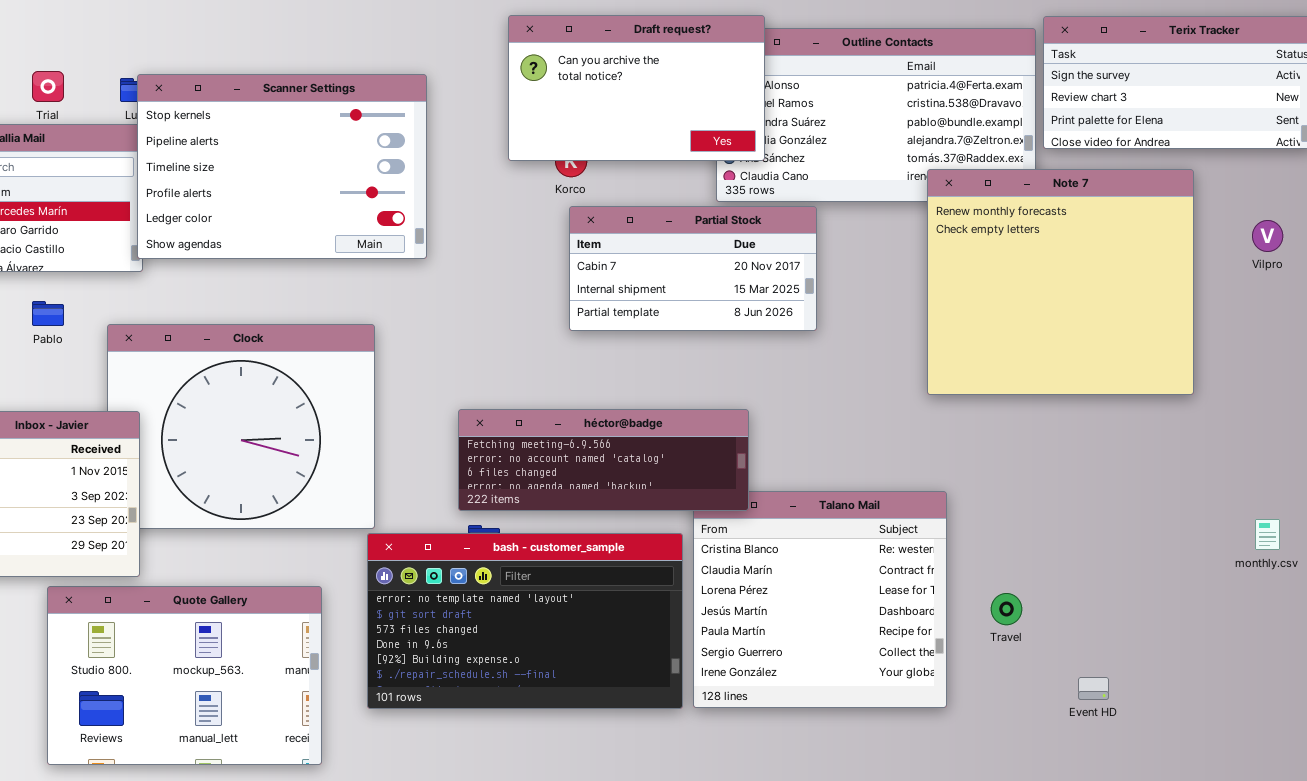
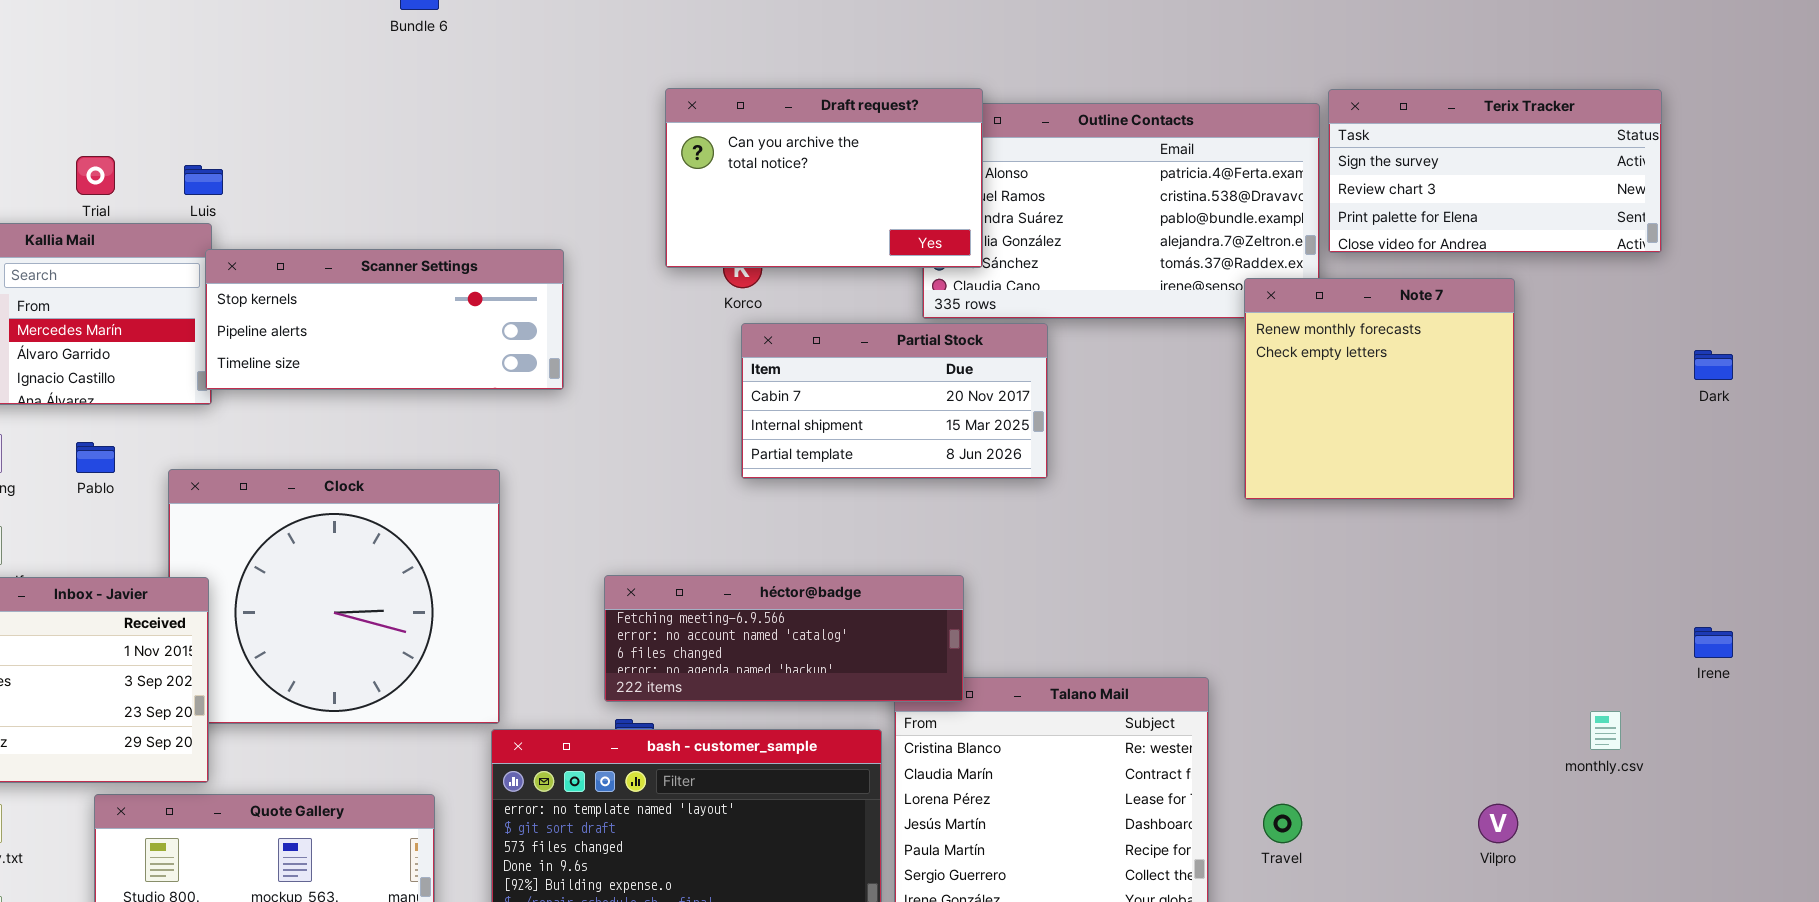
Scanner Settings: [137,74,427,259] -> [205,249,564,390], resized
Note 7: [927,169,1194,395] -> [1244,278,1515,500], resized
Vilpro: [1252,220,1283,252] -> [1478,804,1518,843], moved

